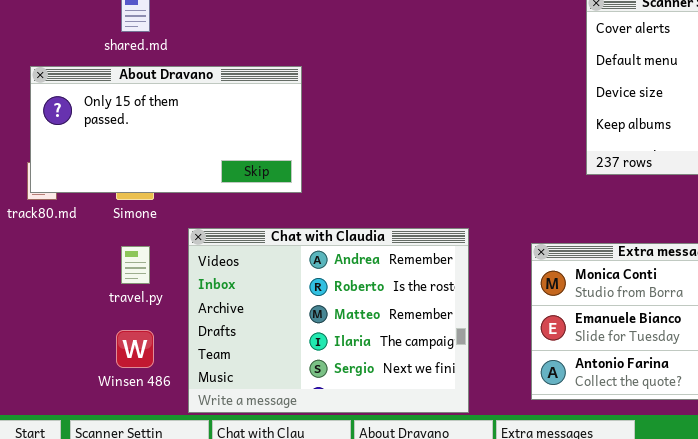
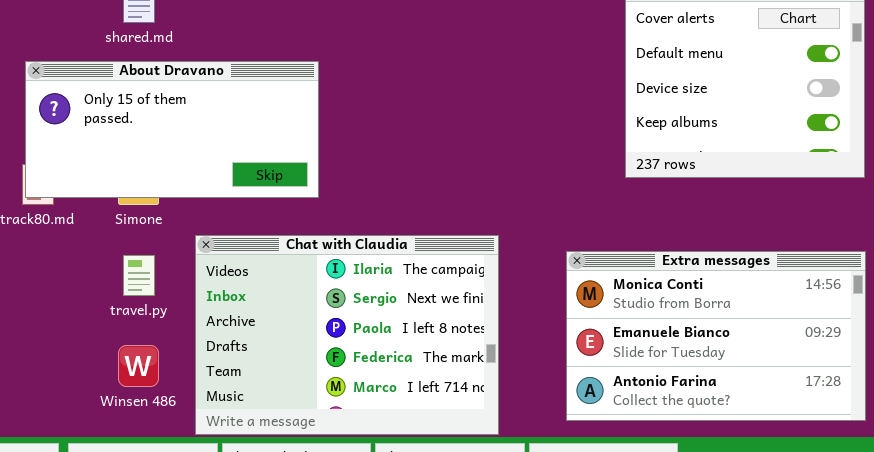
Chat with Claudia: [188,228,469,413] -> [195,235,499,435], scrolled down 3 rows

